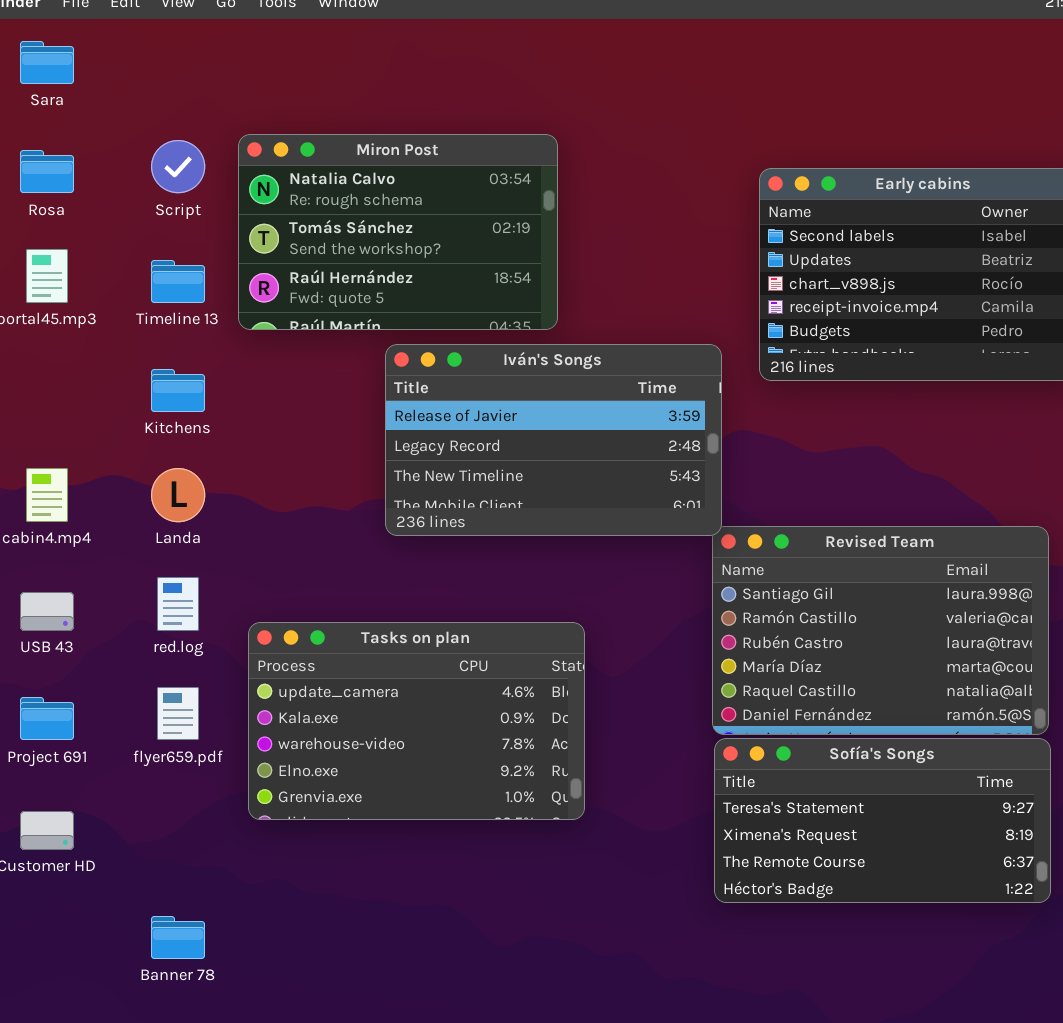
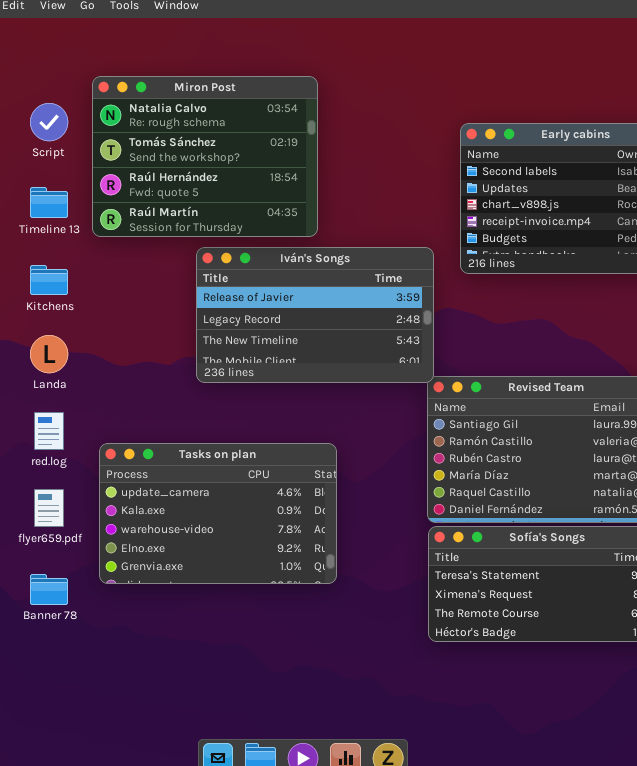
Miron Post: [238,134,558,330] -> [92,76,318,237], resized
Banner 78: [151,916,205,959] -> [30,574,68,605], moved

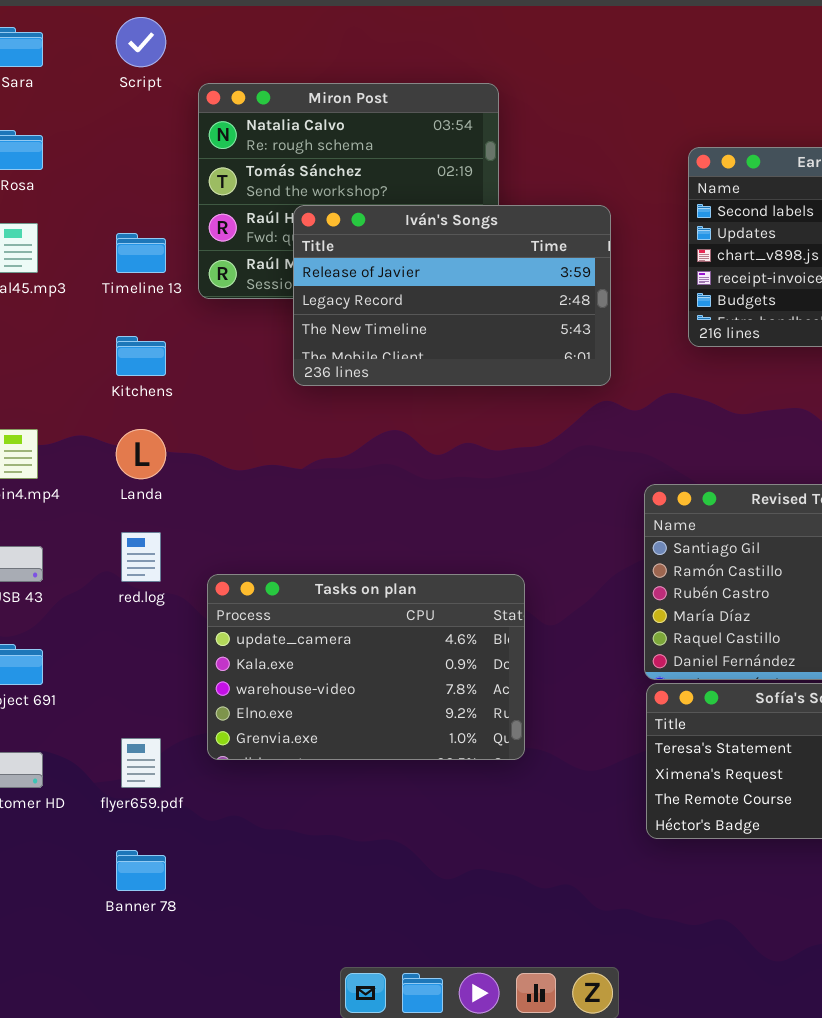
Script: [30,103,68,141] -> [116,17,166,67], moved
Iván's Songs: [196,247,434,383] -> [293,205,611,386], moved
flyer659.pdf: [34,489,64,527] -> [121,738,161,788], moved
Banner 78: [30,574,68,605] -> [116,850,166,891], moved

